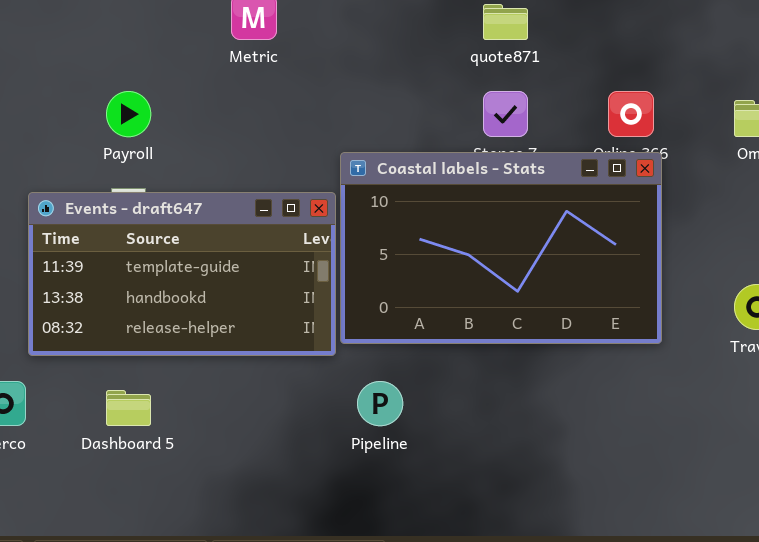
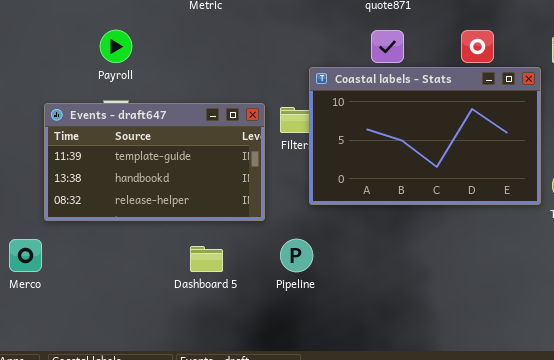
Coastal labels - Stats: [340,152,662,344] -> [309,67,541,205], moved
Dashboard 5: [106,390,151,426] -> [190,246,223,272], moved

